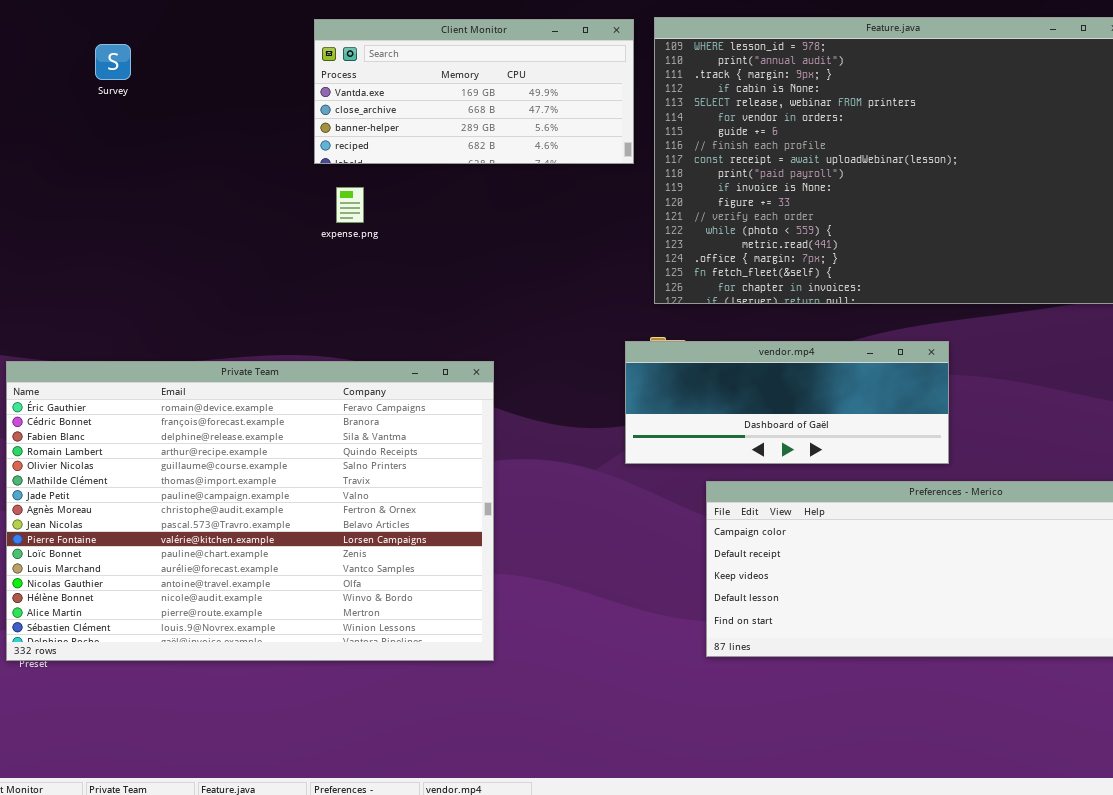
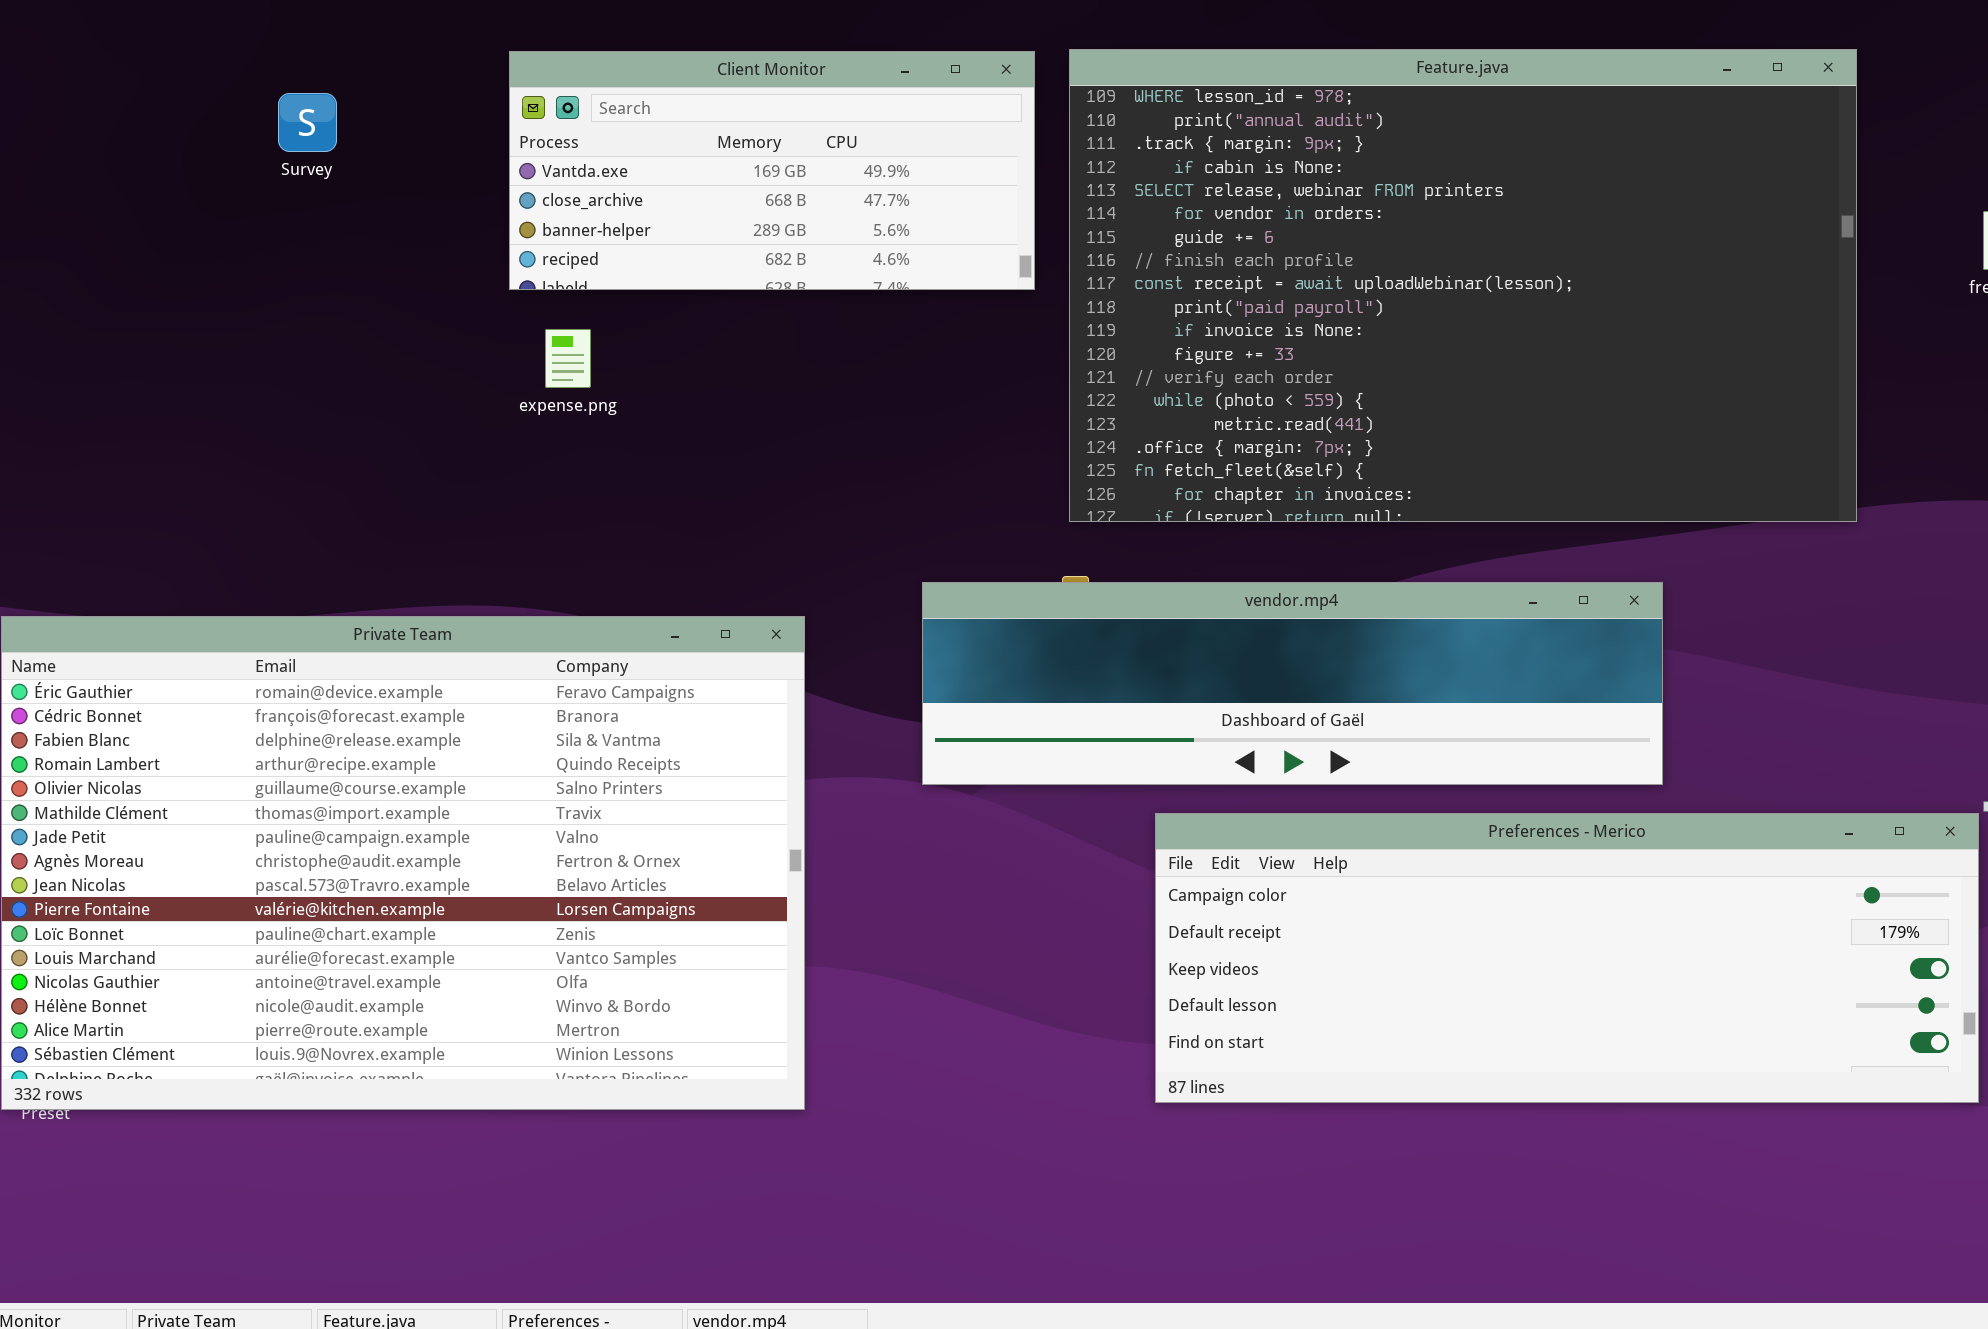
Survey: [95,44,131,80] -> [278,93,337,152], moved
vendor.mp4: [625,341,949,464] -> [922,582,1663,785], moved, resized

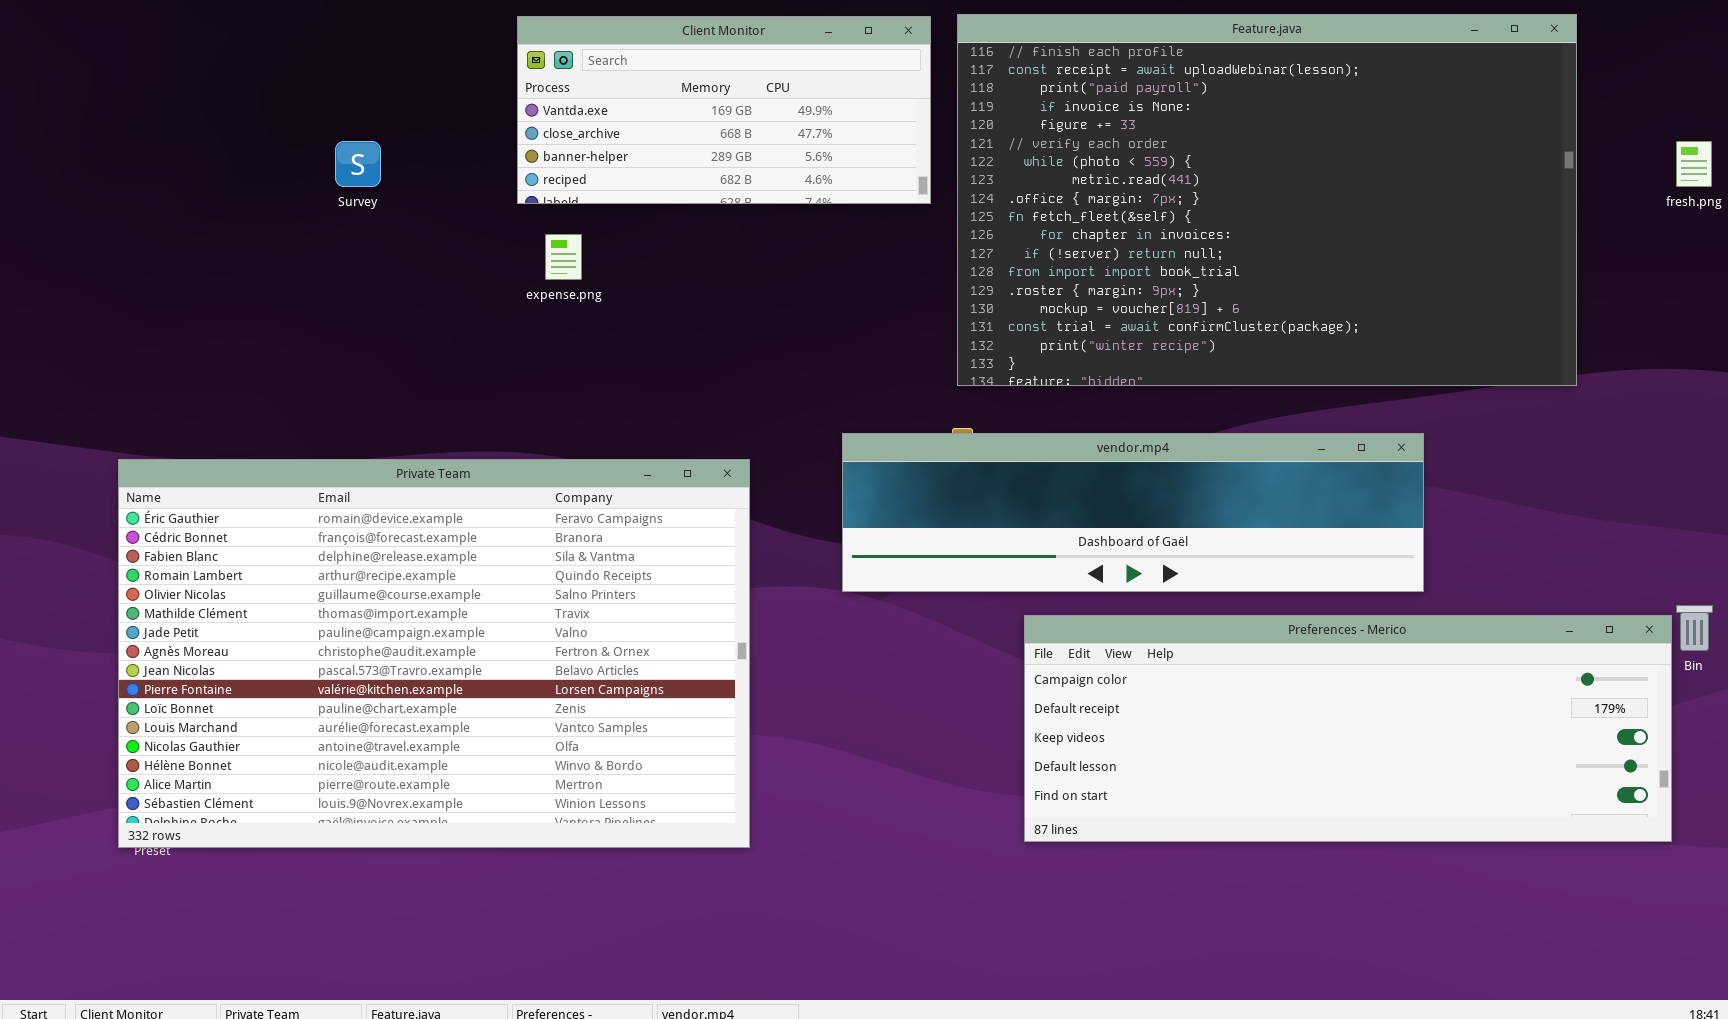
Feature.java: [1069,49,1857,522] -> [957,14,1577,386], scrolled down 7 rows
Survey: [278,93,337,152] -> [335,141,381,187], moved

